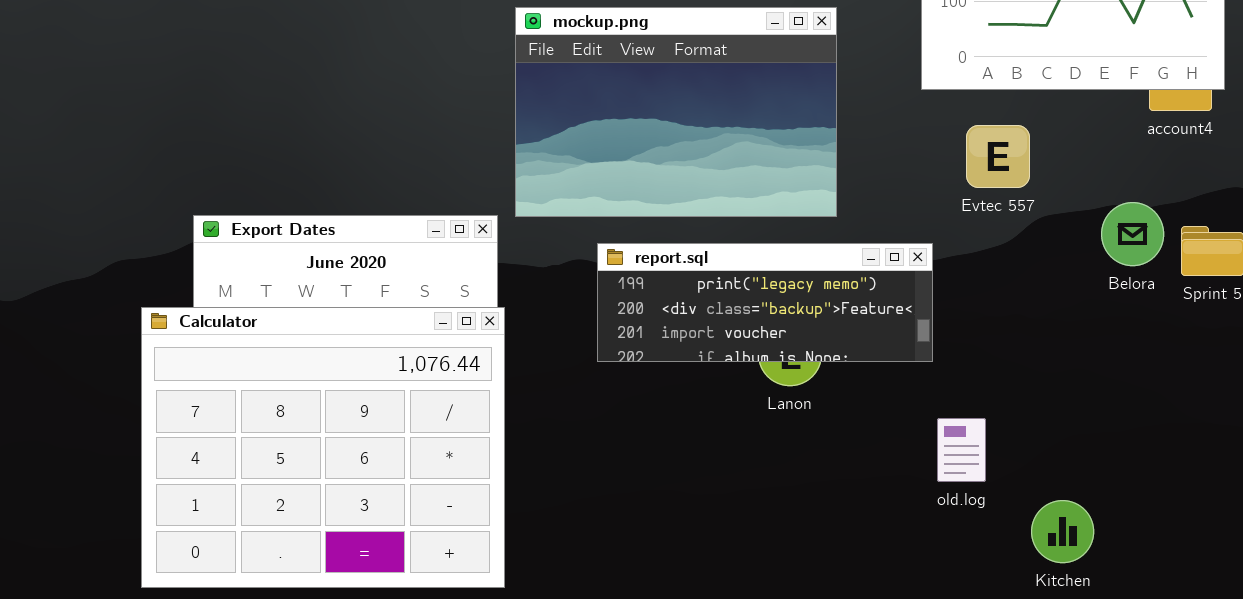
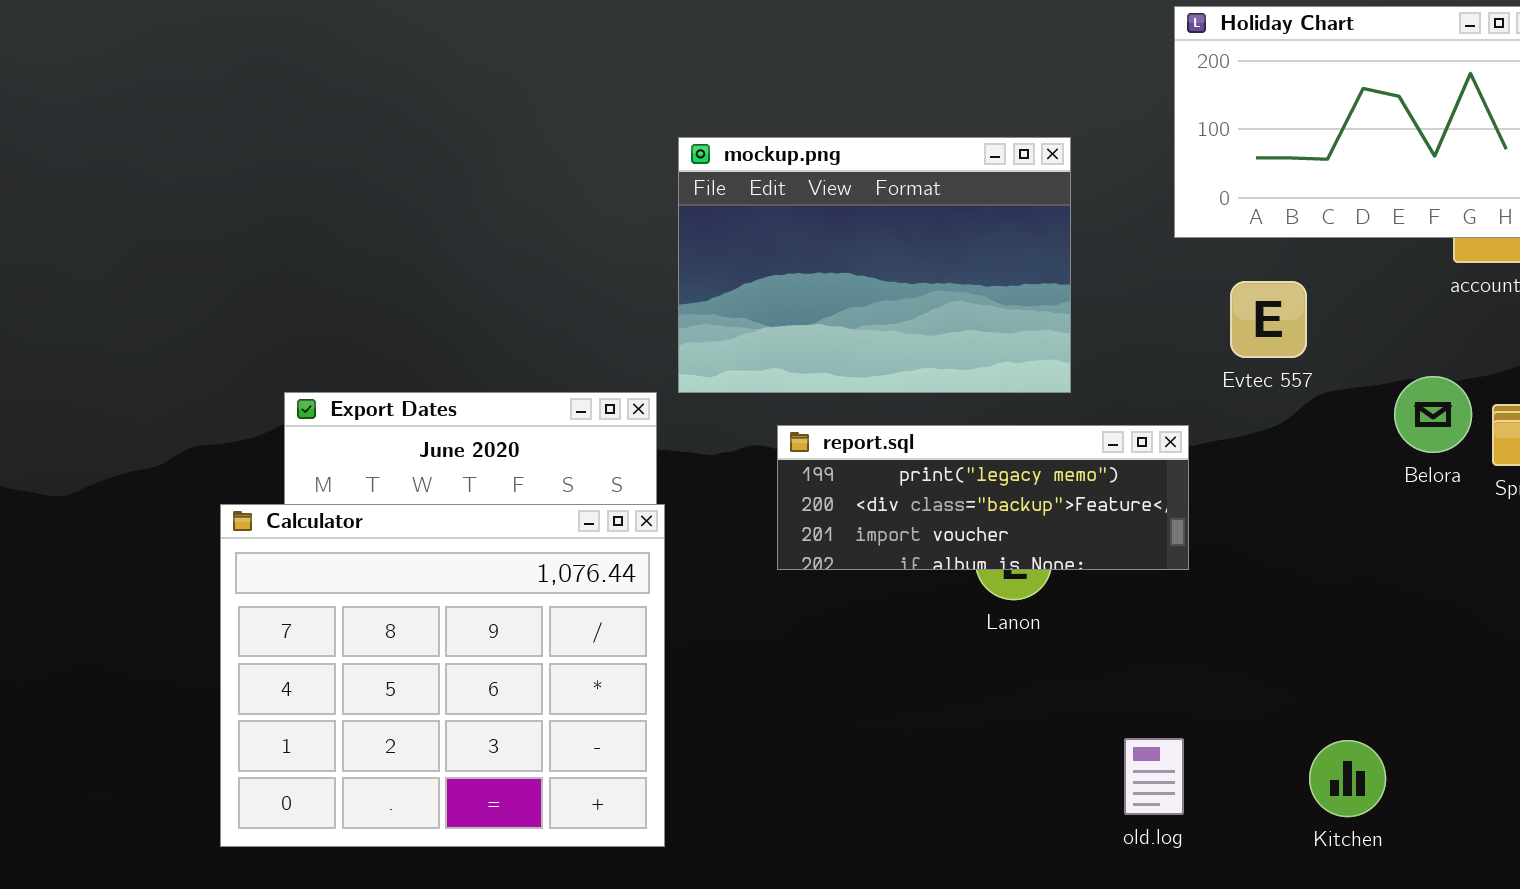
old.log: [937,418,986,482] -> [1124,738,1184,815], moved

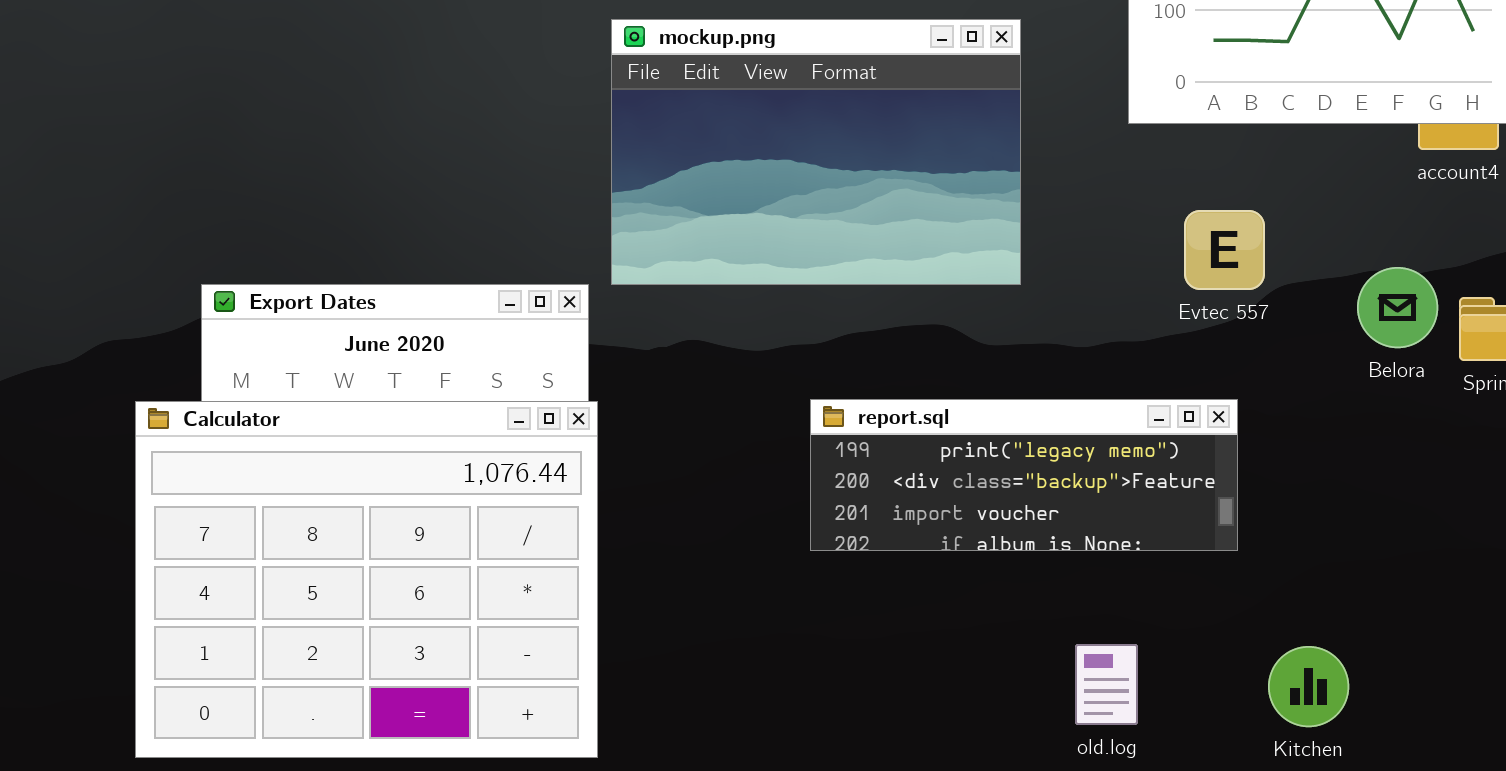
Evtec 557: [1230,281,1307,358] -> [1184,210,1265,290], moved
report.sql: [777,425,1189,570] -> [810,399,1238,551], moved

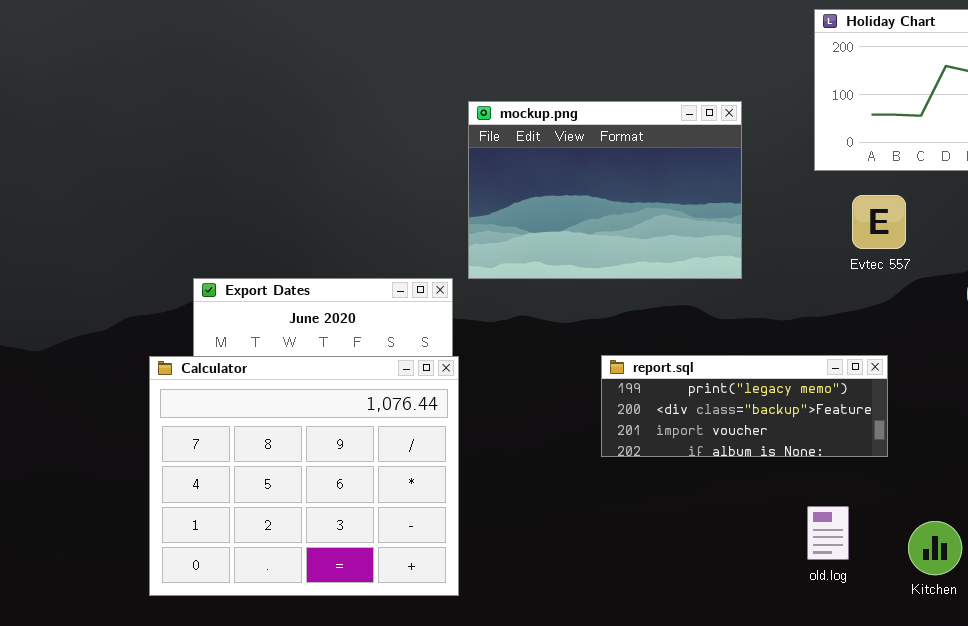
Evtec 557: [1184,210,1265,290] -> [852,195,906,249], moved
old.log: [1075,644,1138,725] -> [807,506,849,560], moved

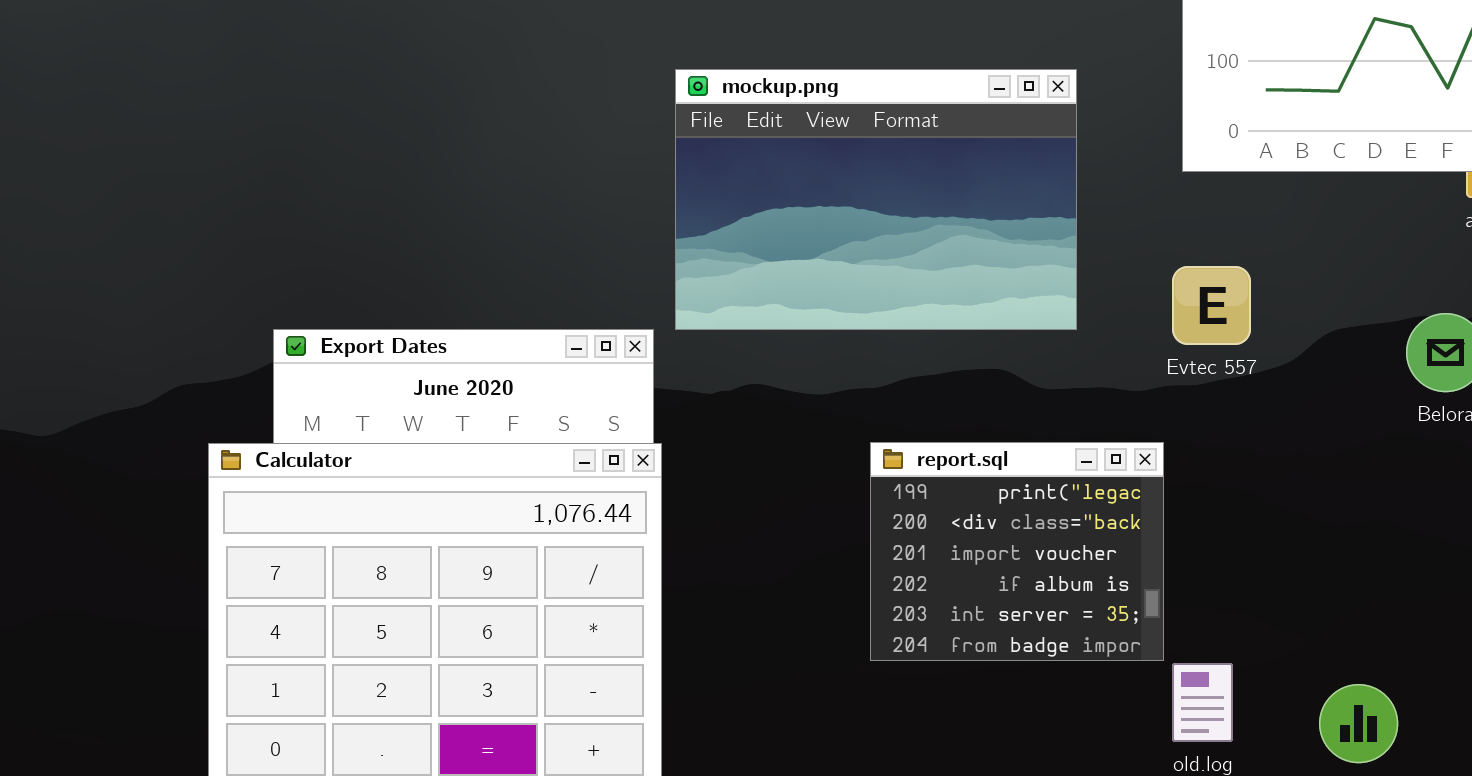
Evtec 557: [852,195,906,249] -> [1172,266,1251,345], moved
report.sql: [601,355,888,457] -> [870,442,1164,661], resized

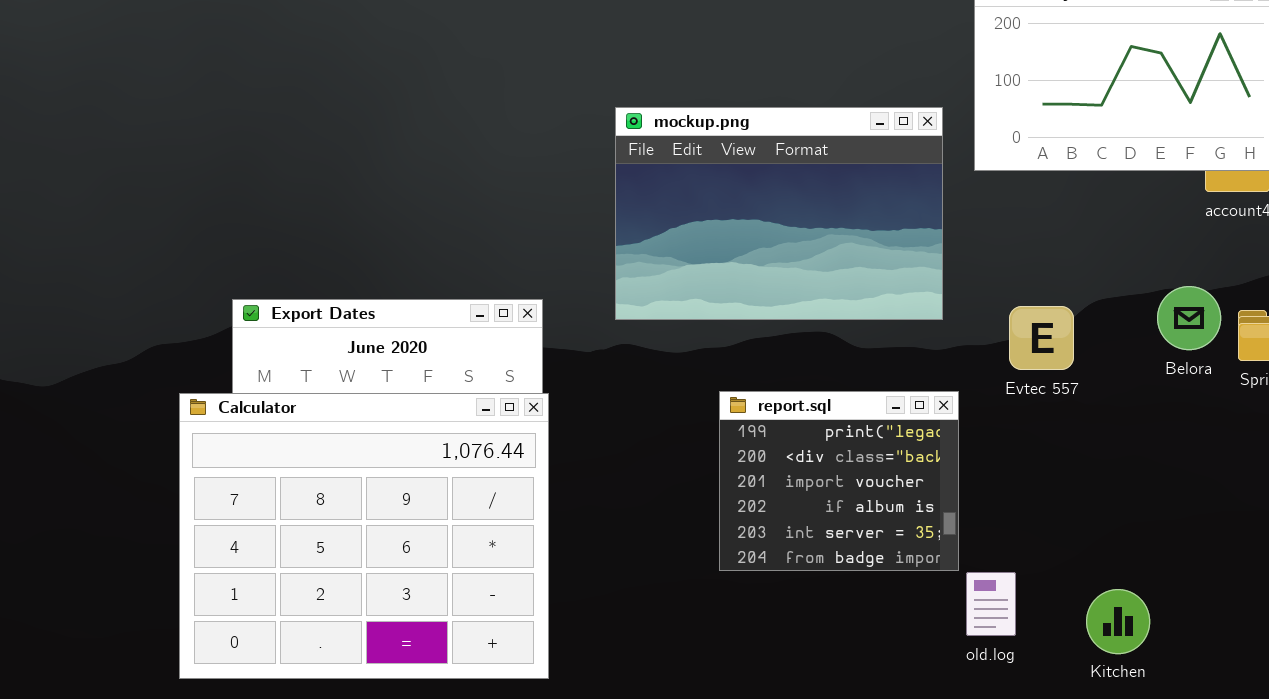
mockup.png: [675,69,1077,330] -> [615,107,943,320], moved
Evtec 557: [1172,266,1251,345] -> [1009,306,1074,370], moved

